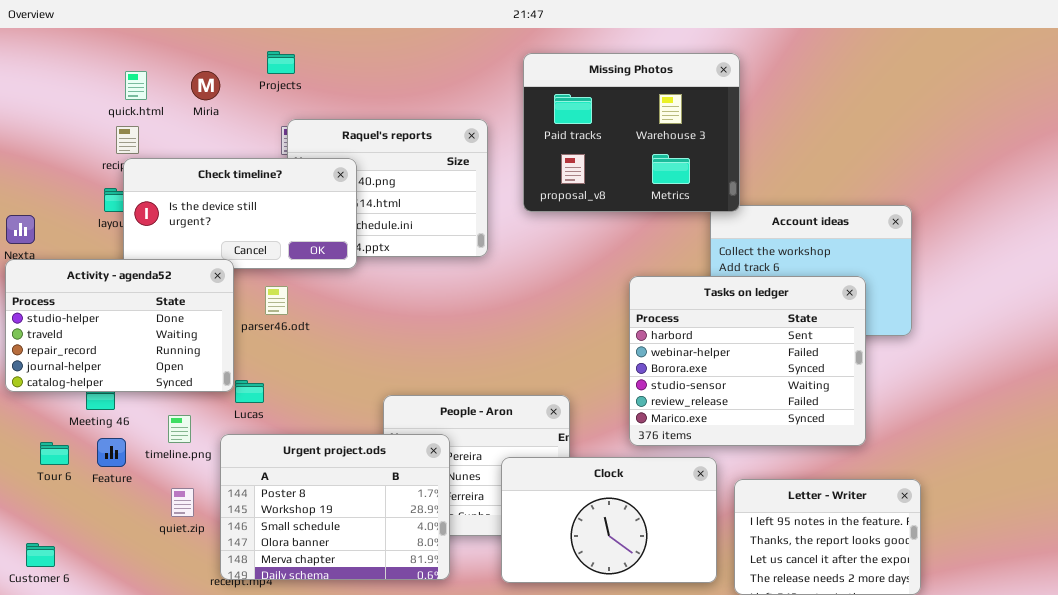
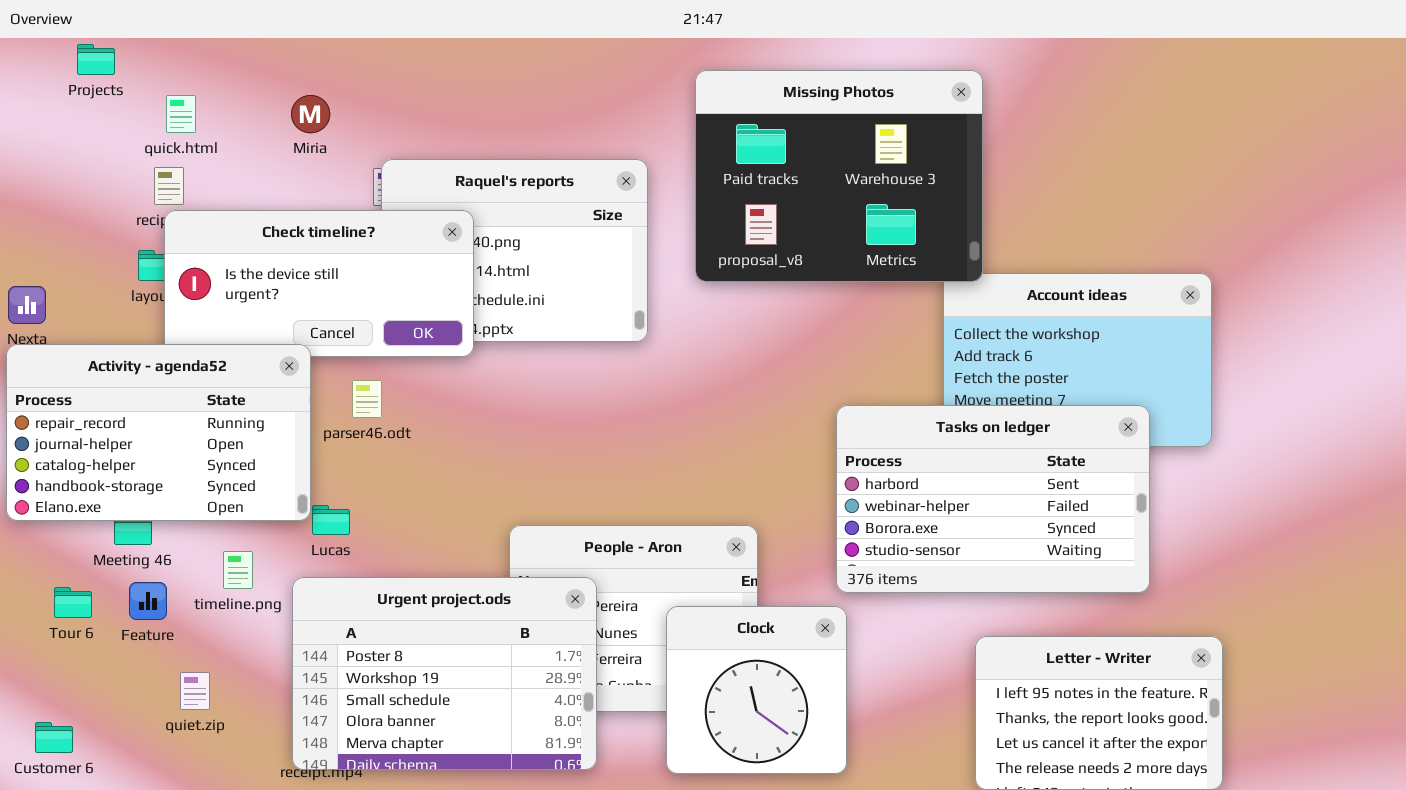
Projects: [267,51,295,74] -> [77,44,115,75], moved
Miria: [191,71,220,100] -> [291,95,330,133], moved
Activity - agenda52: [5,259,234,392] -> [6,344,311,521], scrolled down 2 rows
Tasks on ledger: [629,276,866,446] -> [836,405,1150,593], resized
Clock: [501,457,717,583] -> [666,606,847,774], resized
quiet.zip: [171,488,194,517] -> [180,672,210,710], moved

